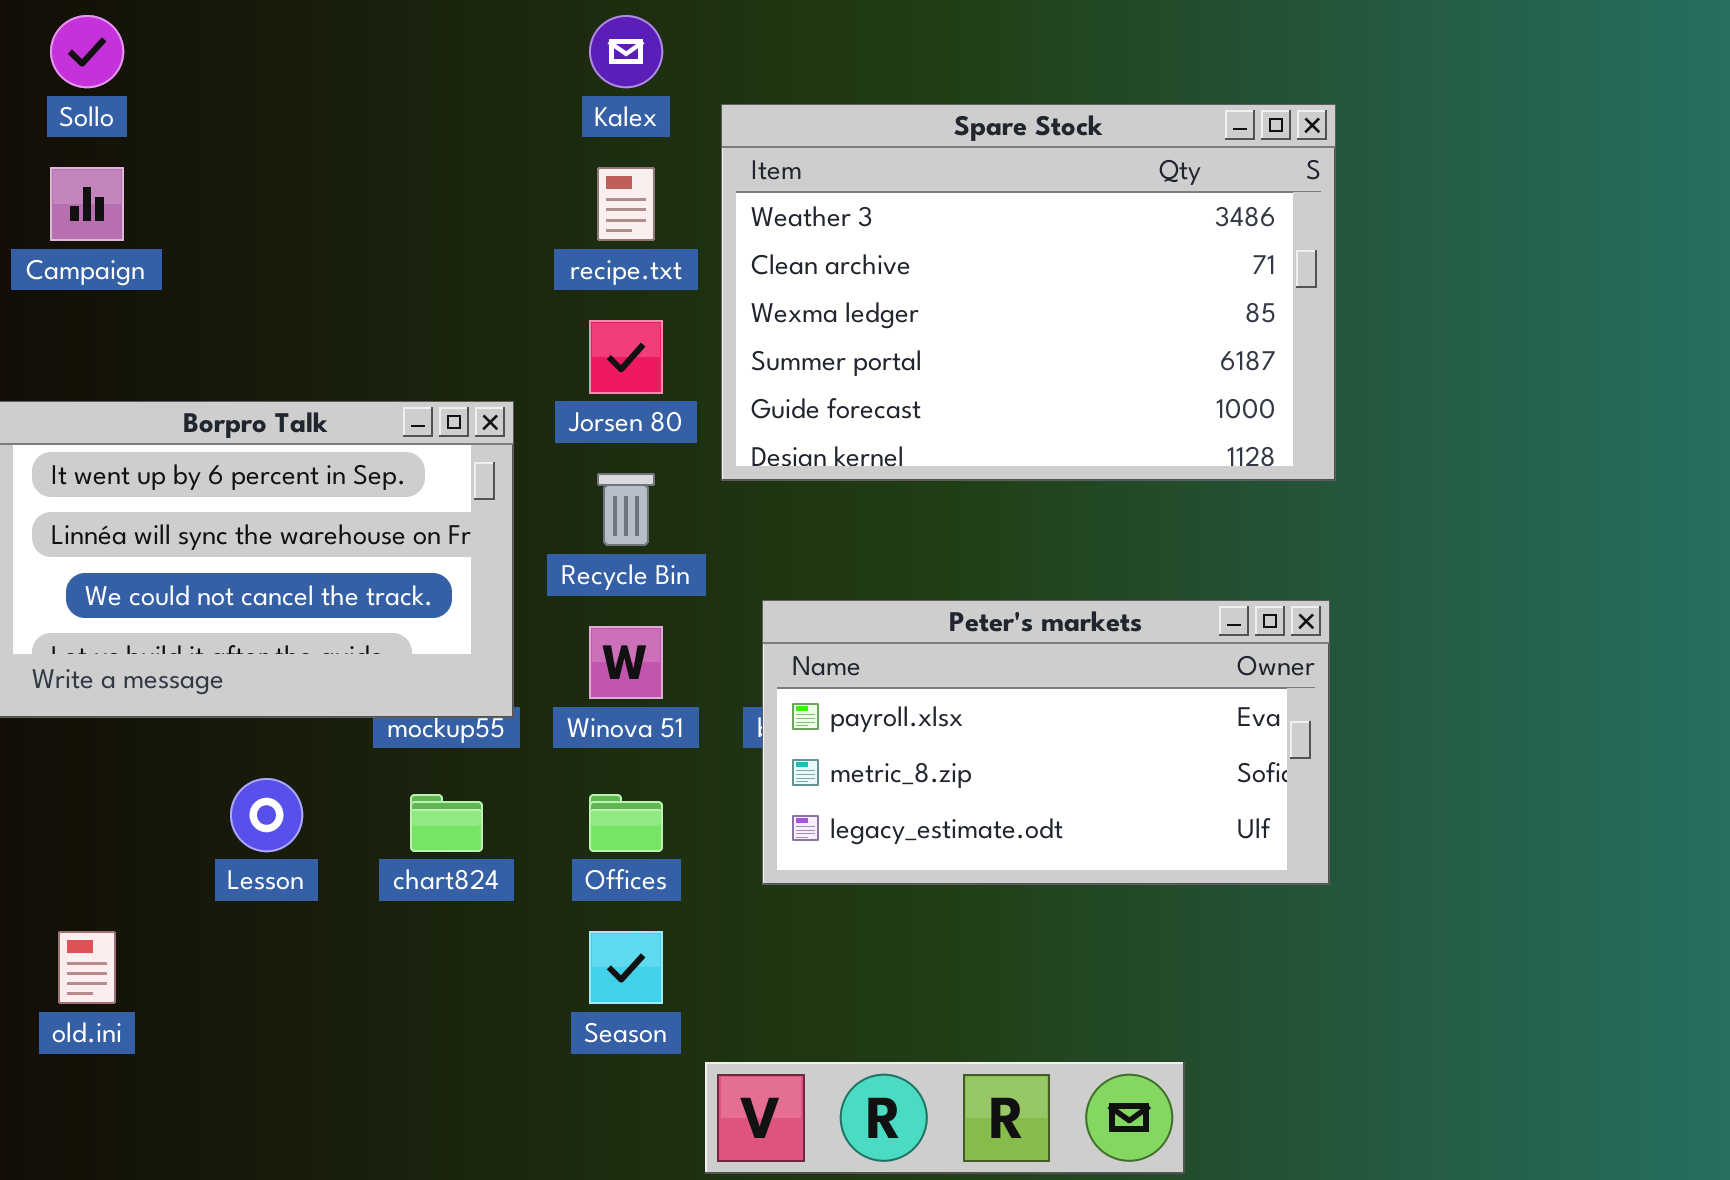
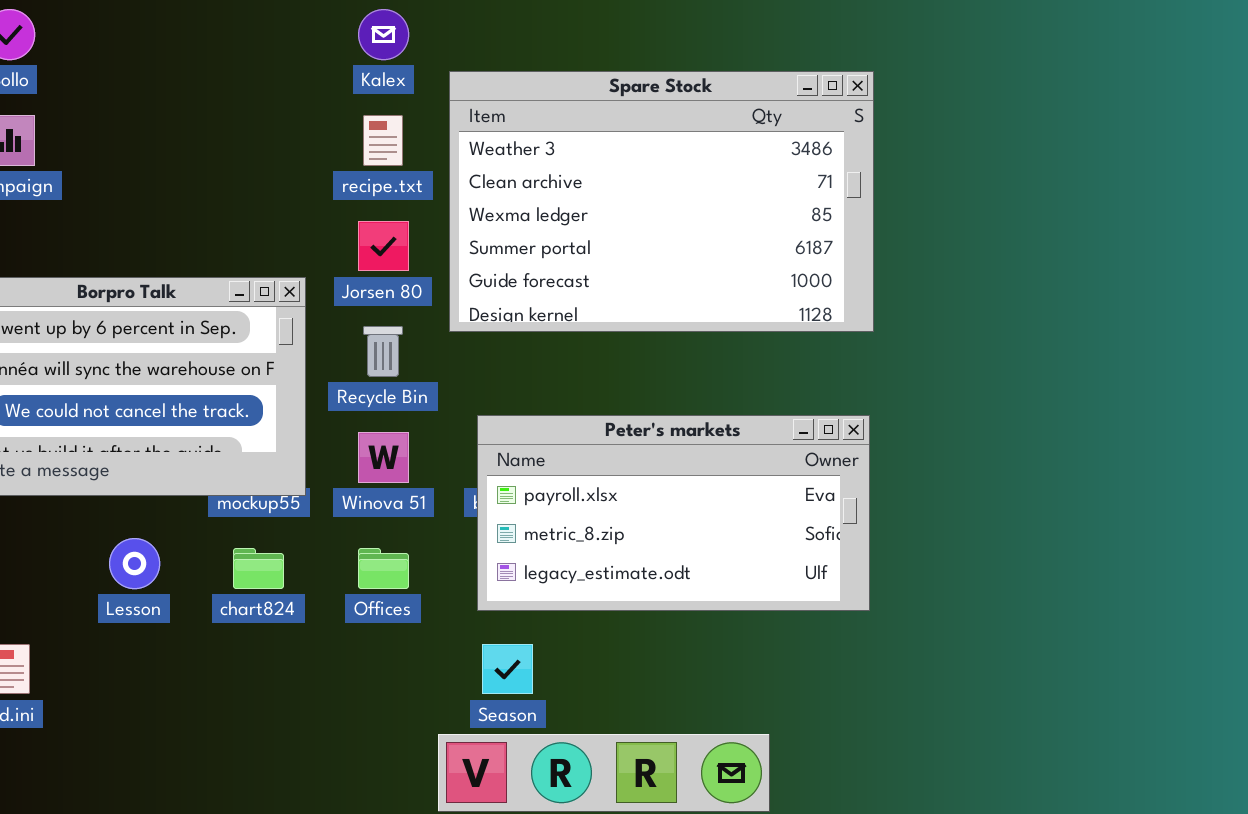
Season: [589,931,663,1004] -> [482,644,533,694], moved

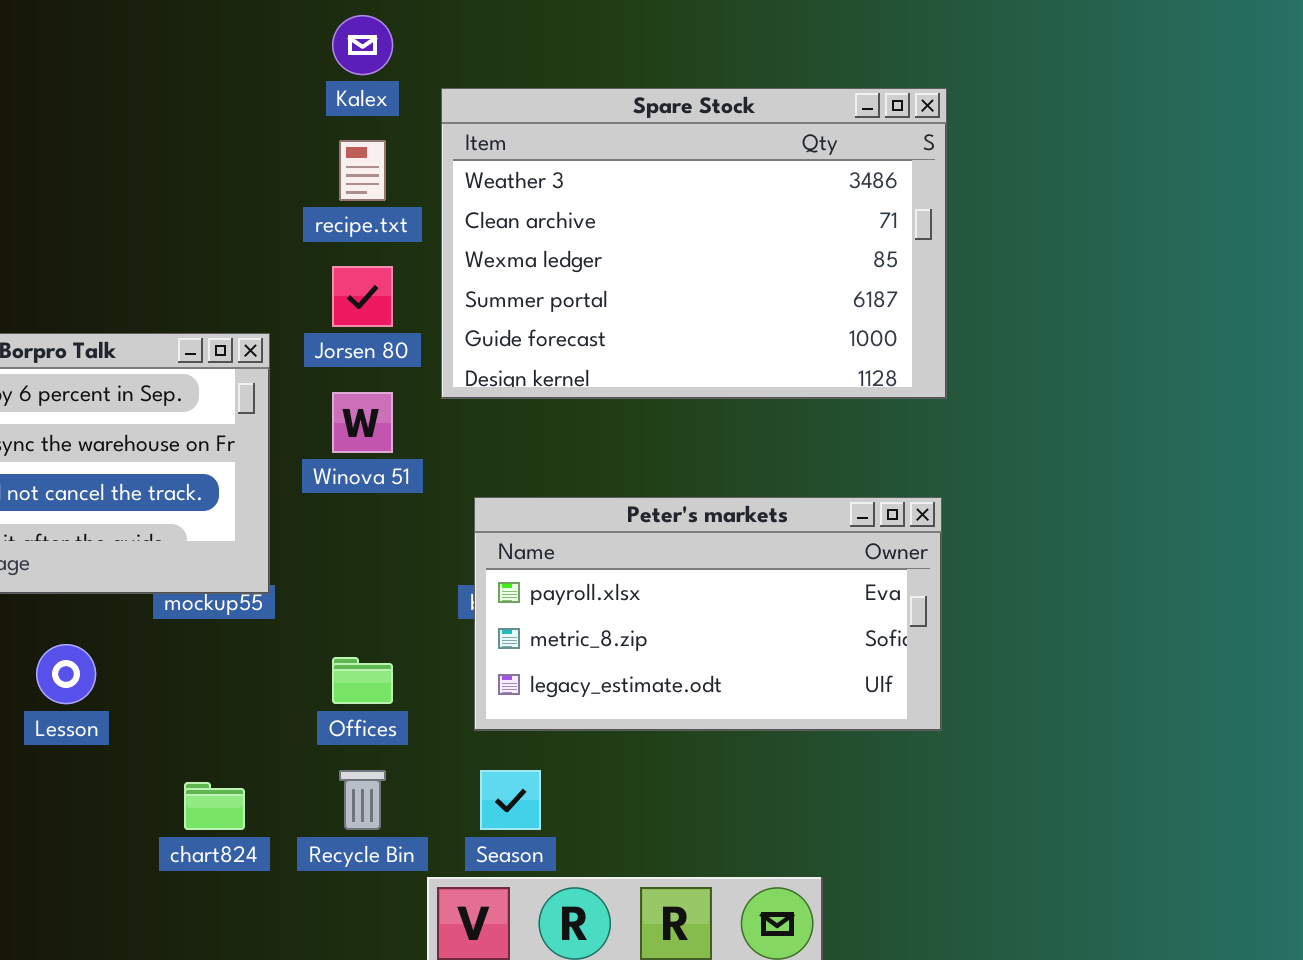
Recycle Bin: [363,326,403,377] -> [339,770,386,830], moved
Winova 51: [358,432,409,483] -> [332,392,393,453], moved
chart824: [233,548,284,589] -> [184,782,245,830], moved

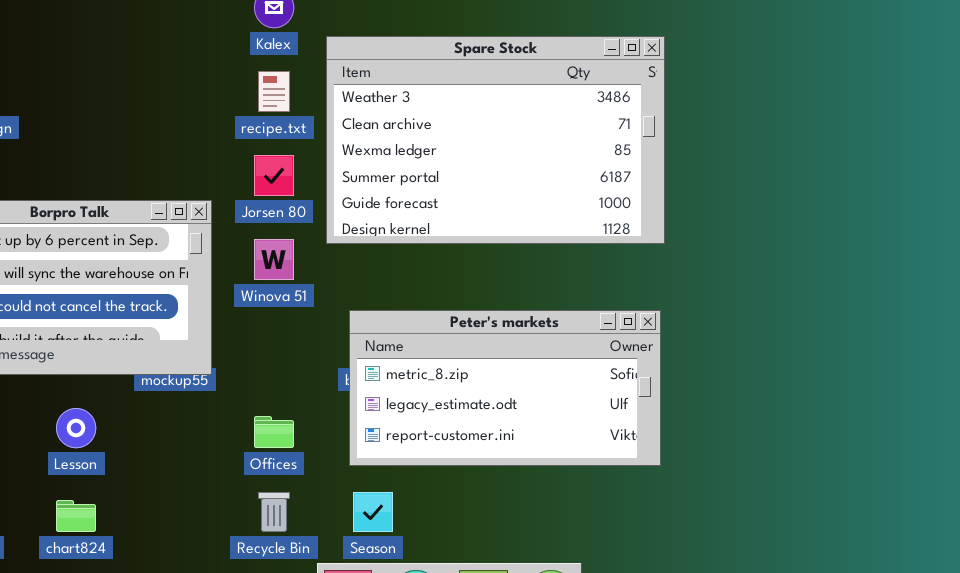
Peter's markets: [474,497,942,731] -> [349,310,661,466], scrolled down 1 row
chart824: [184,782,245,830] -> [56,500,96,532], moved

